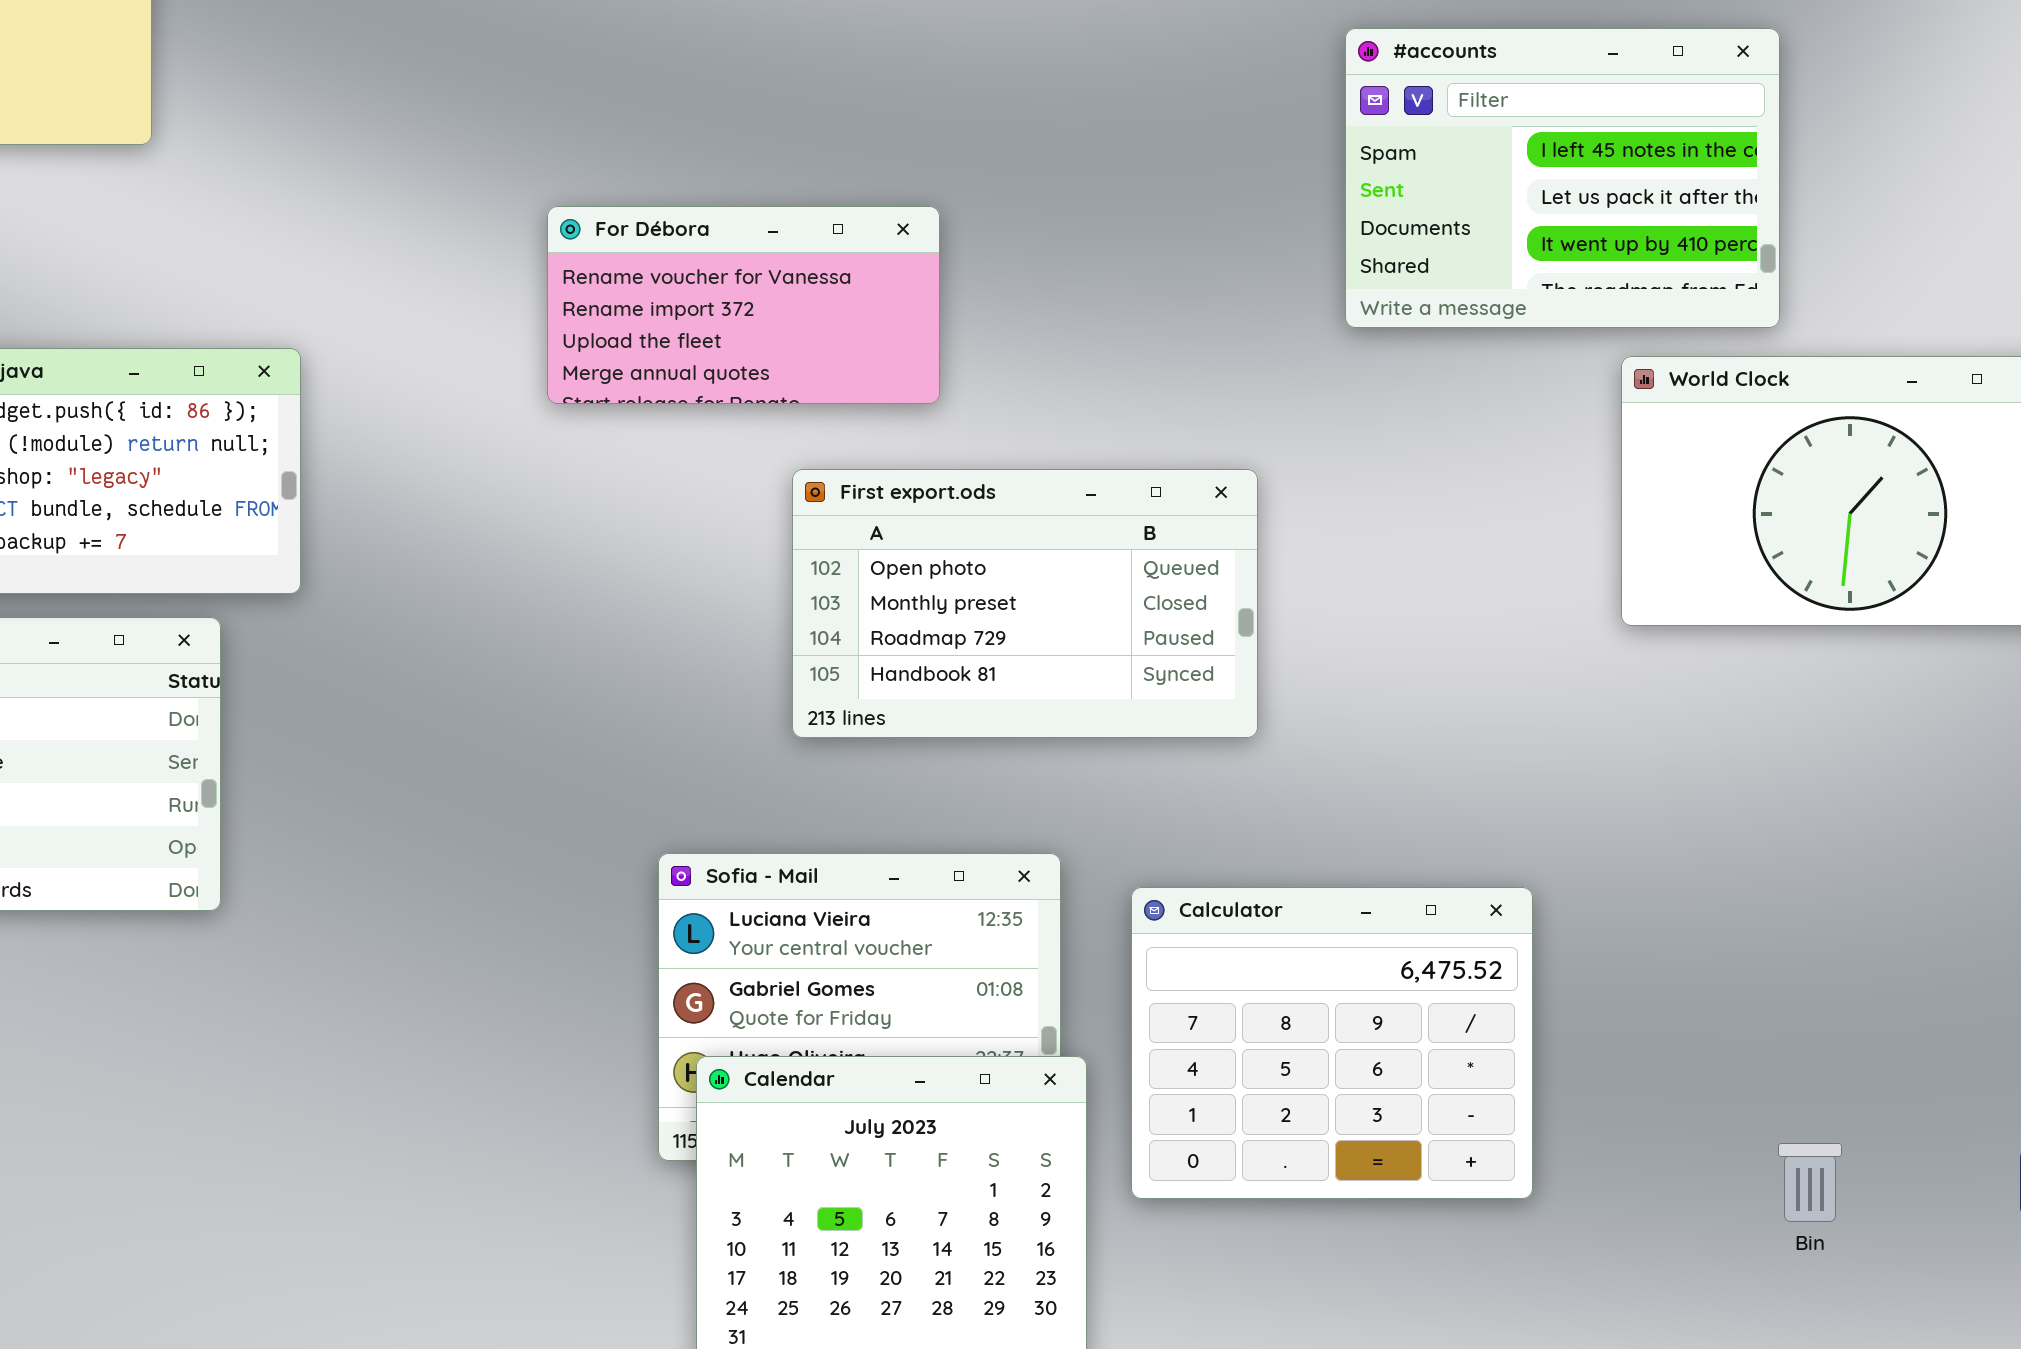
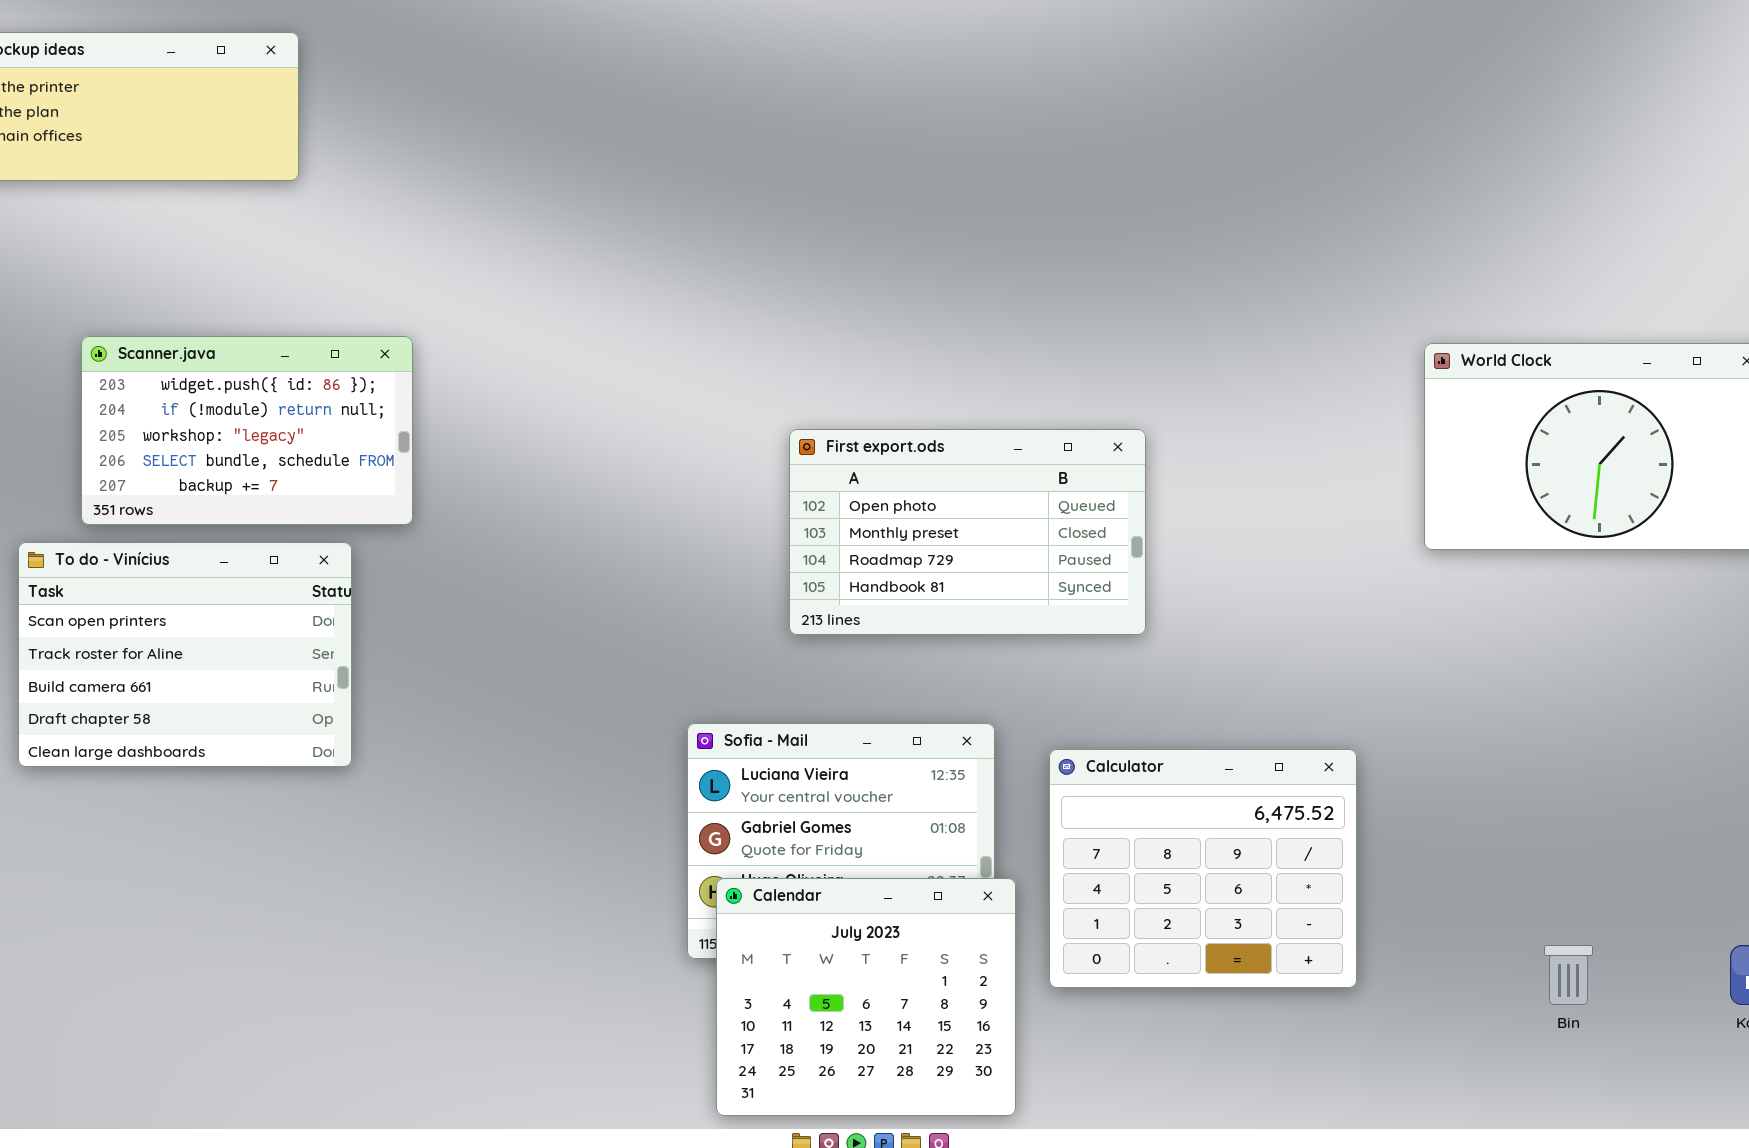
#accounts: [1345,28,1780,328] -> none, closed
For Débora: [547,206,940,404] -> none, closed

